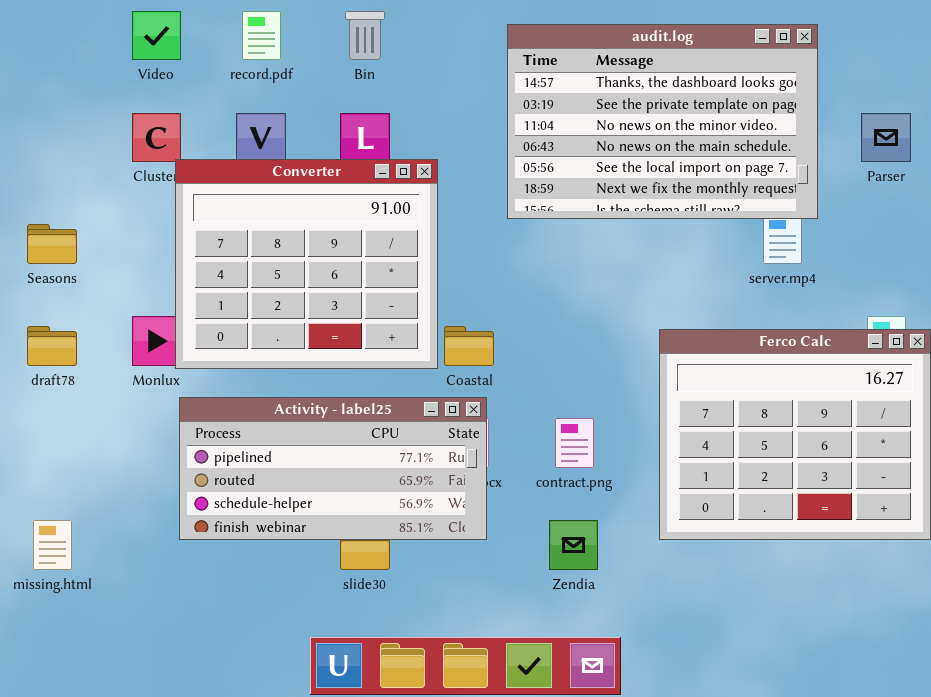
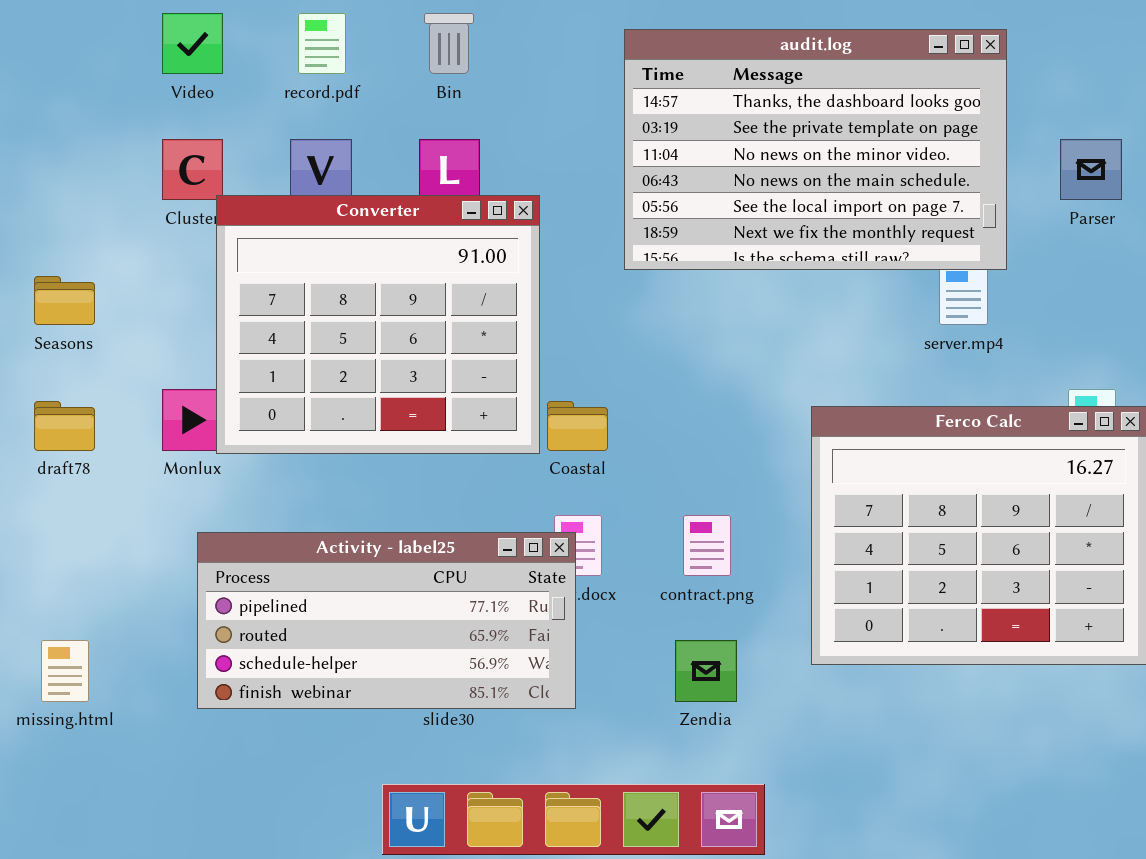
Activity - label25: [179,397,487,540] -> [197,532,576,709], moved

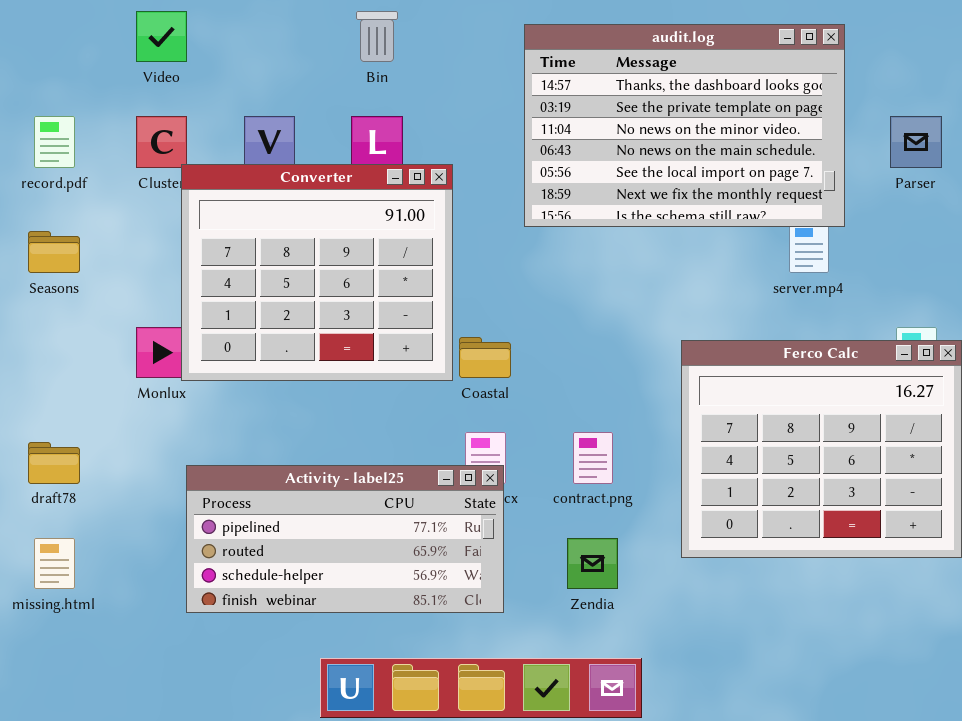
record.pdf: [298,13,346,74] -> [34,116,75,168], moved
draft78: [34,401,95,451] -> [28,442,80,484], moved
Activity - label25: [197,532,576,709] -> [186,465,504,613], moved

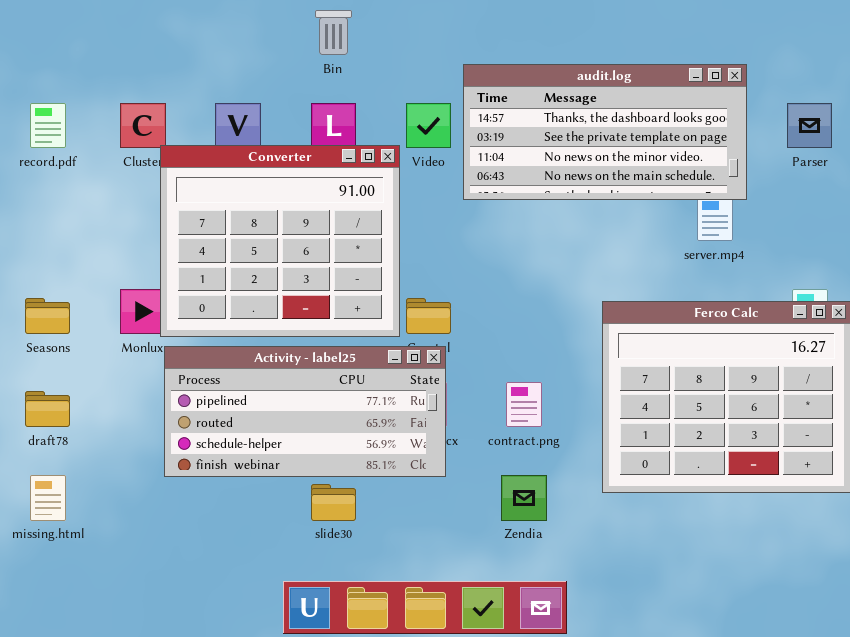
Video: [136,11,187,62] -> [406,103,451,148], moved
audit.log: [524,24,845,227] -> [463,64,747,200], resized
Seasons: [28,231,80,273] -> [25,298,70,334], moved
Activity - label25: [186,465,504,613] -> [164,346,446,477], moved

